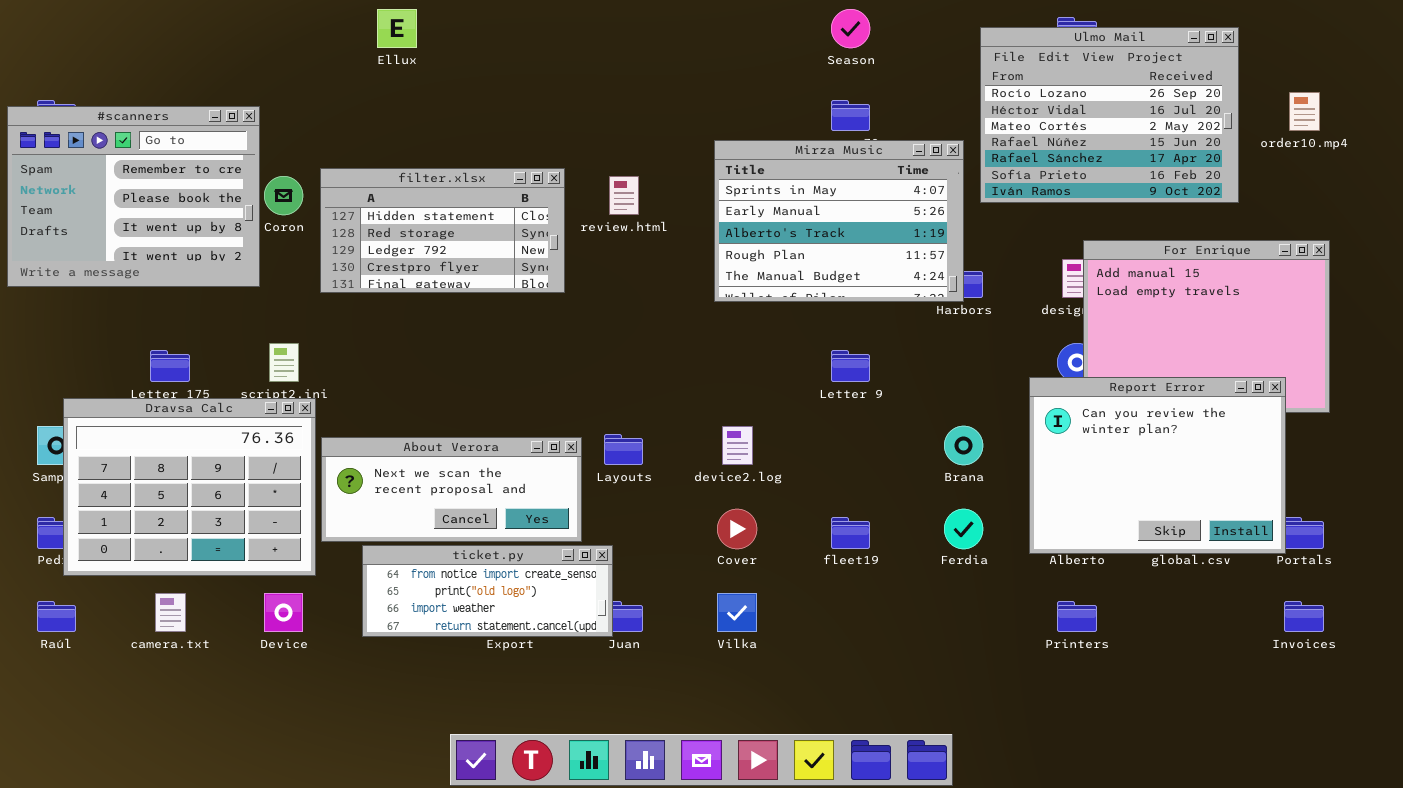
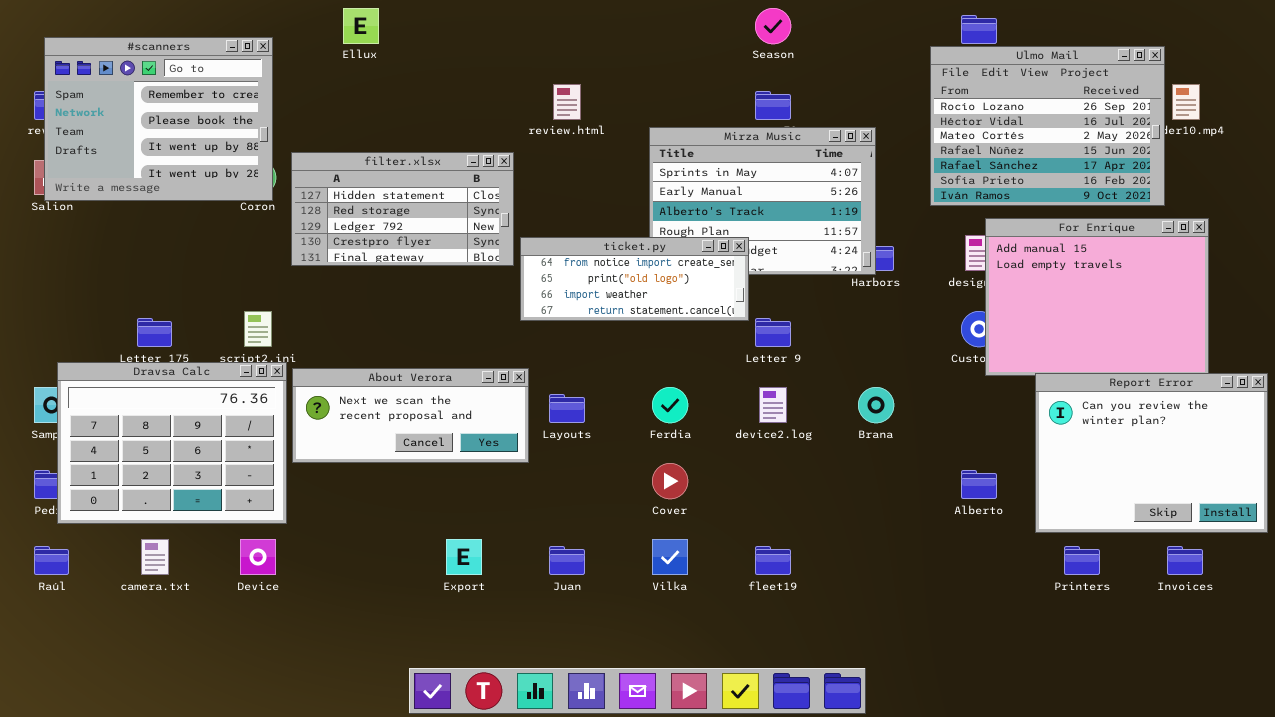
Ulmo Mail: [980,27,1239,203] -> [930,46,1165,206], moved
#scanners: [7,106,260,287] -> [44,37,273,201], moved
review.html: [609,176,639,215] -> [553,84,581,120], moved
Report Error: [1029,377,1286,554] -> [1035,373,1268,533], moved
device2.log: [722,426,753,465] -> [759,387,787,423], moved
About Verora: [321,437,582,542] -> [292,368,529,463], moved
Ferdia: [944,509,983,549] -> [652,387,688,423], moved
fleet19: [831,517,870,549] -> [755,546,791,575], moved
ticket.py: [362,545,613,637] -> [520,237,749,321], moved
Printers: [1057,601,1097,632] -> [1064,546,1100,575], moved

